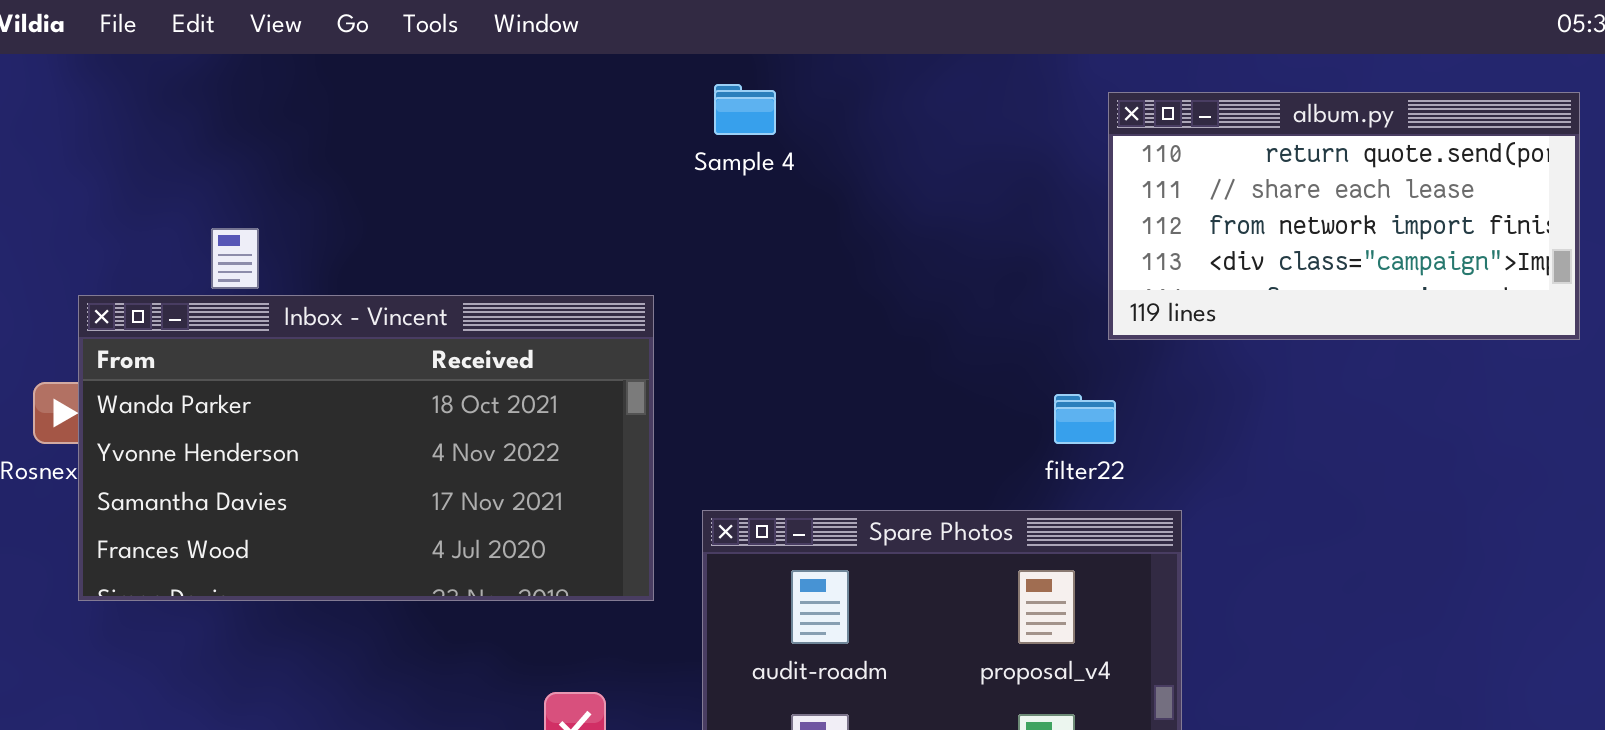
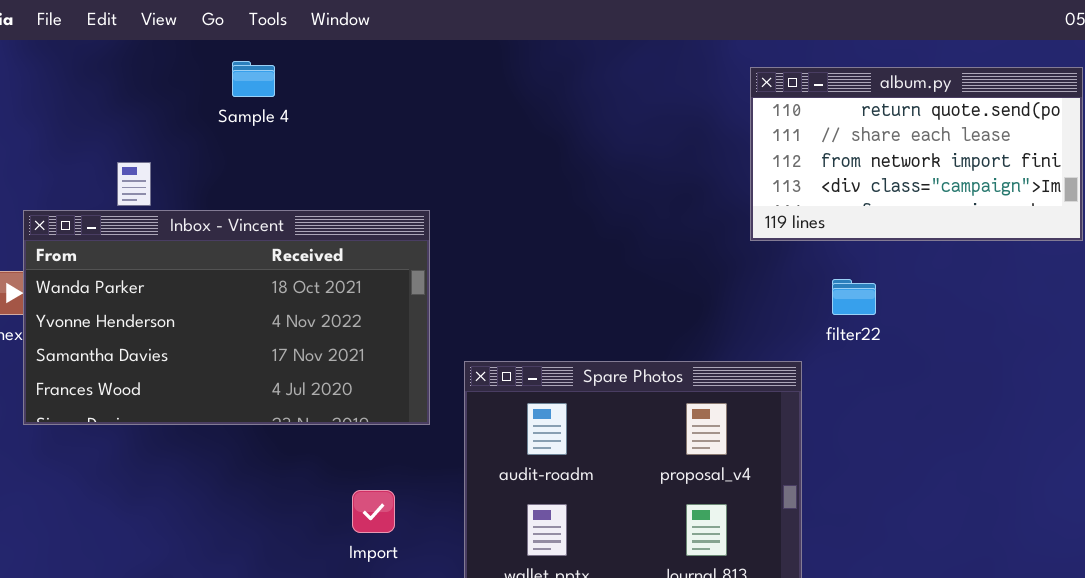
Sample 4: [714,84,776,135] -> [232,61,275,97], moved
filter22: [1054,394,1116,444] -> [832,279,876,315], moved

